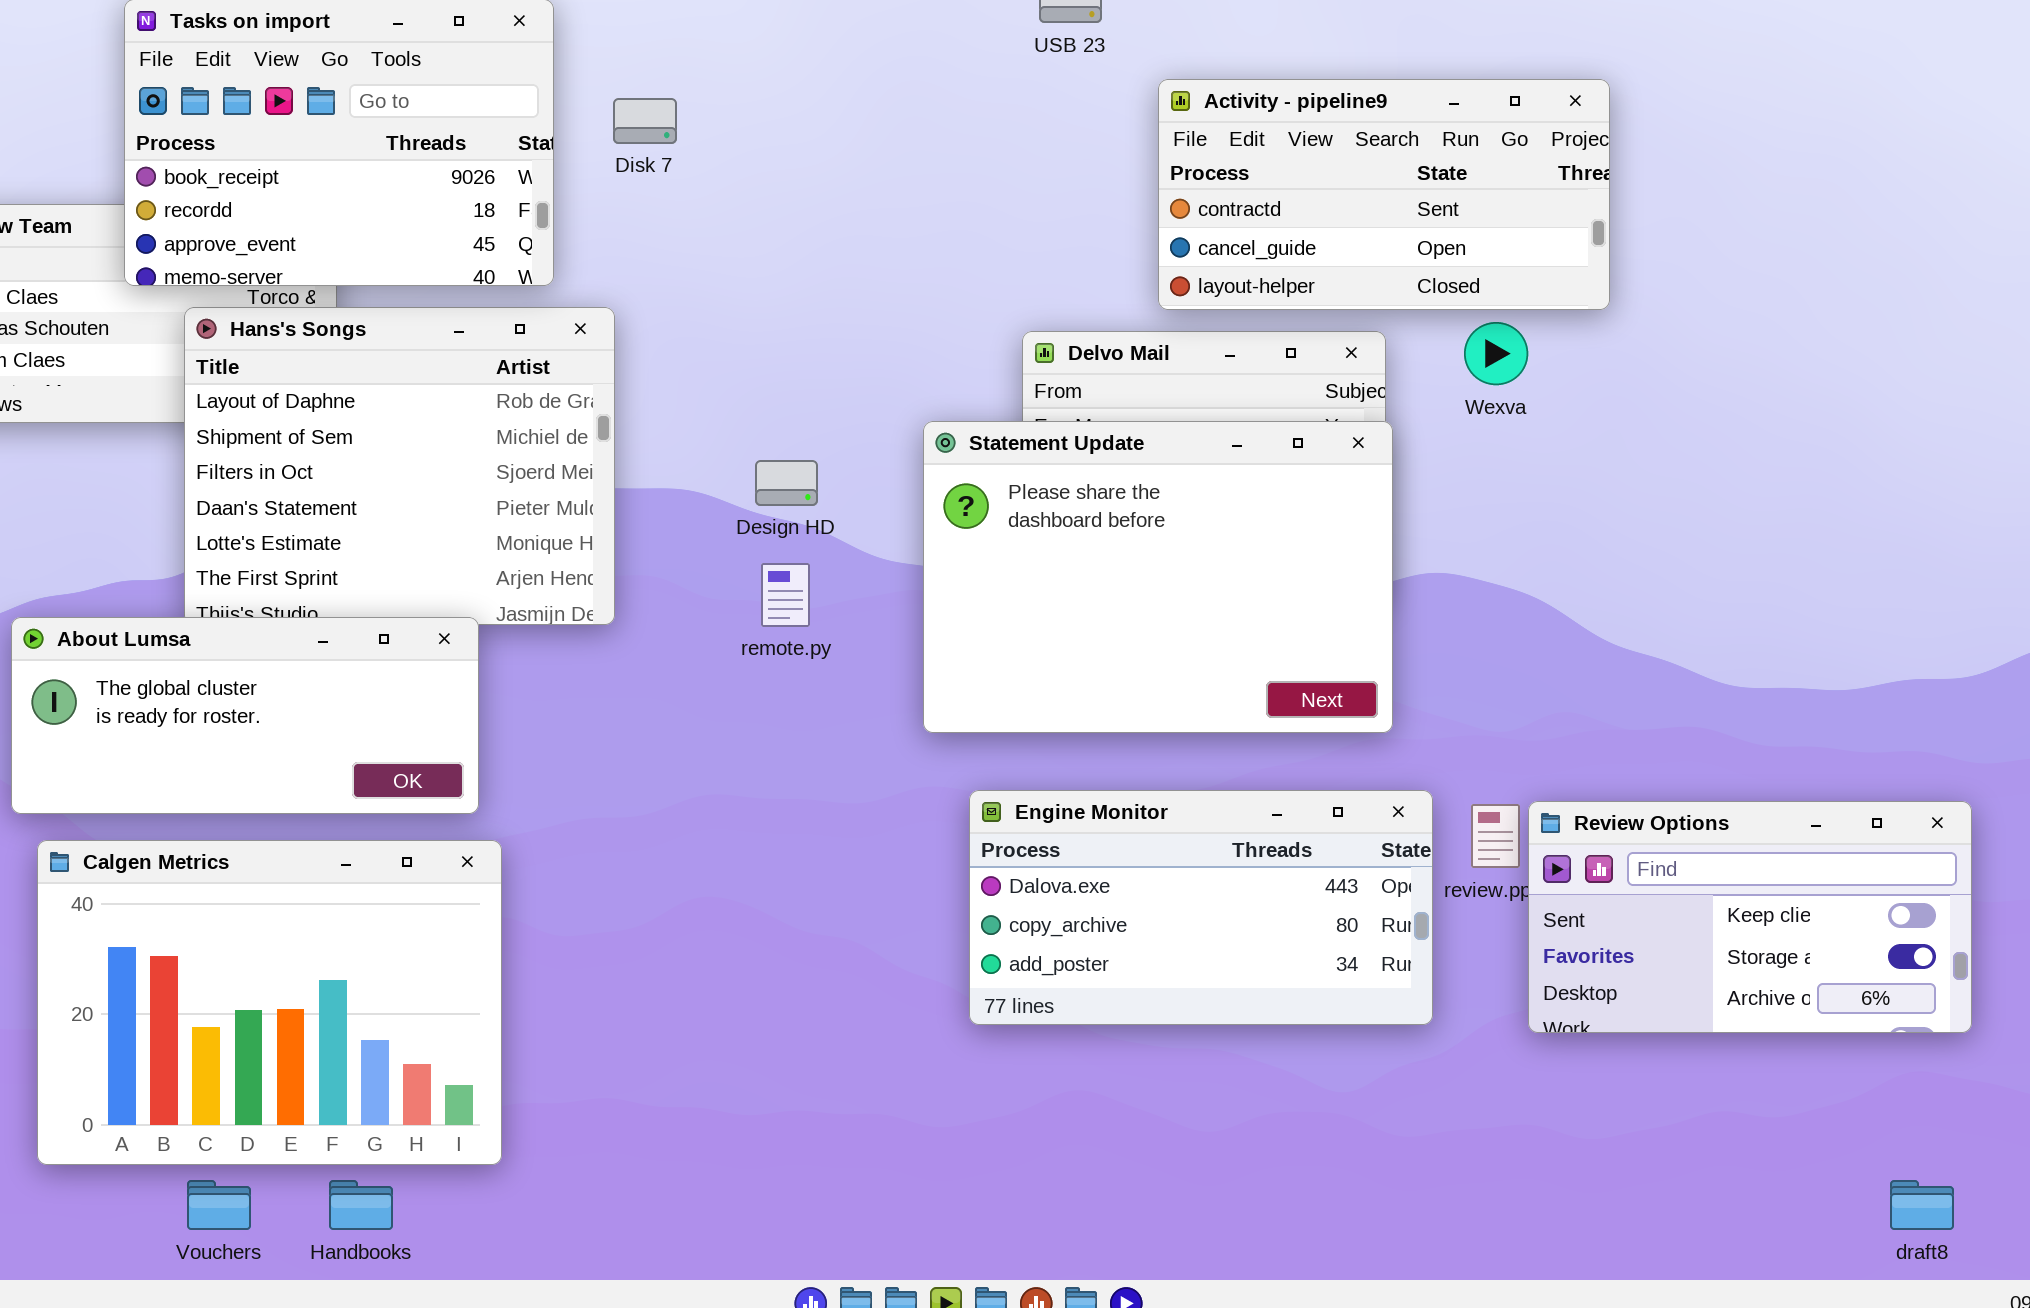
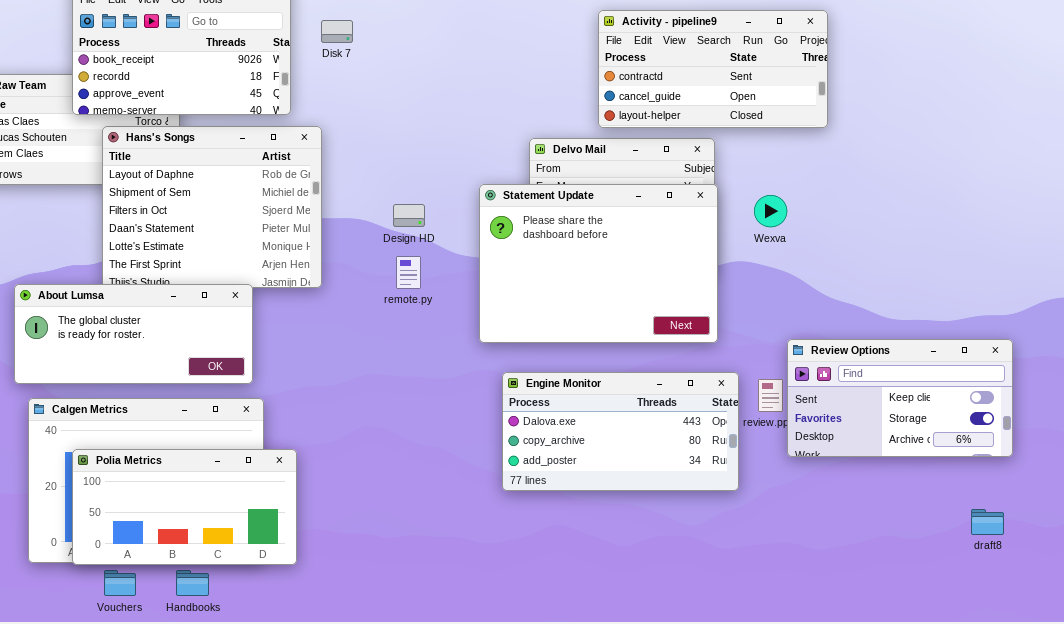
Wexva: [1464,322,1528,385] -> [754,195,787,227], moved
Review Options: [1528,801,1972,1033] -> [787,339,1013,457], moved
Polia Metrics: none -> [72,449,297,565], opened
draft8: [1890,1180,1954,1230] -> [971,509,1004,535], moved

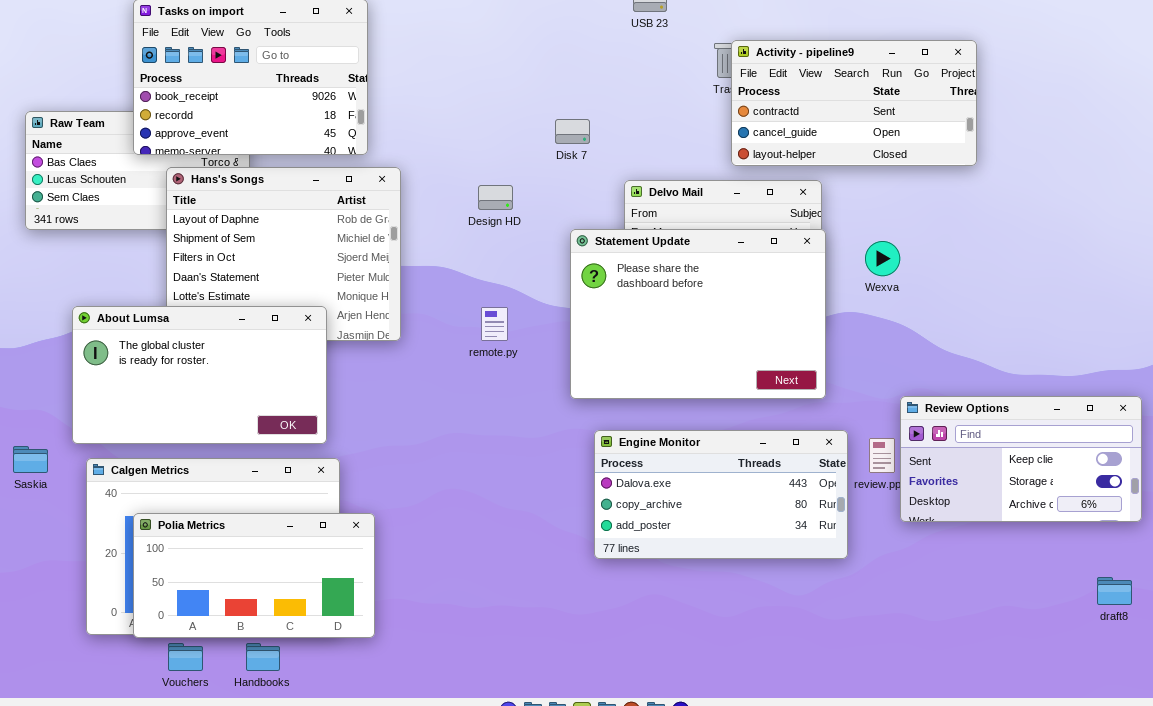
Activity - pipeline9: [598,10,828,128] -> [731,40,977,166], moved
Disk 7: [321,20,353,43] -> [555,119,590,144], moved
Design HD: [393,204,425,227] -> [478,185,513,210], moved
About Lumsa: [14,284,253,384] -> [72,306,327,444], resized

